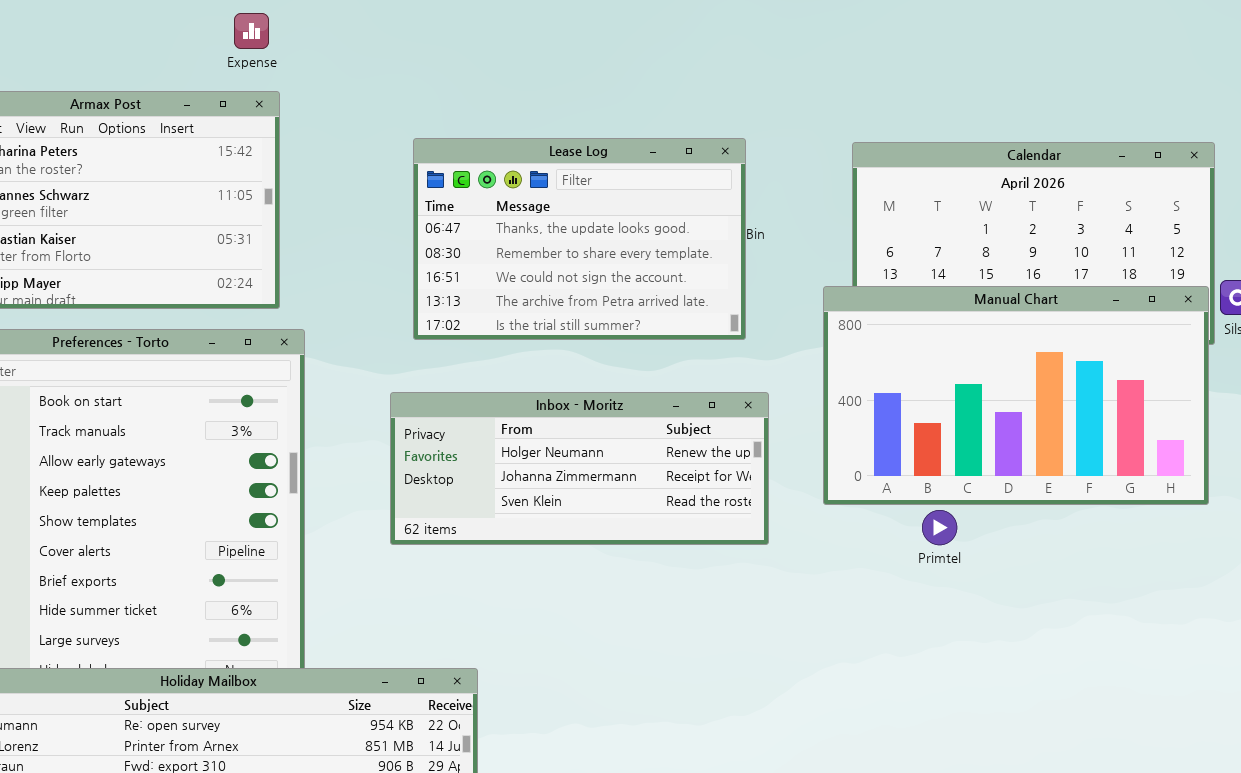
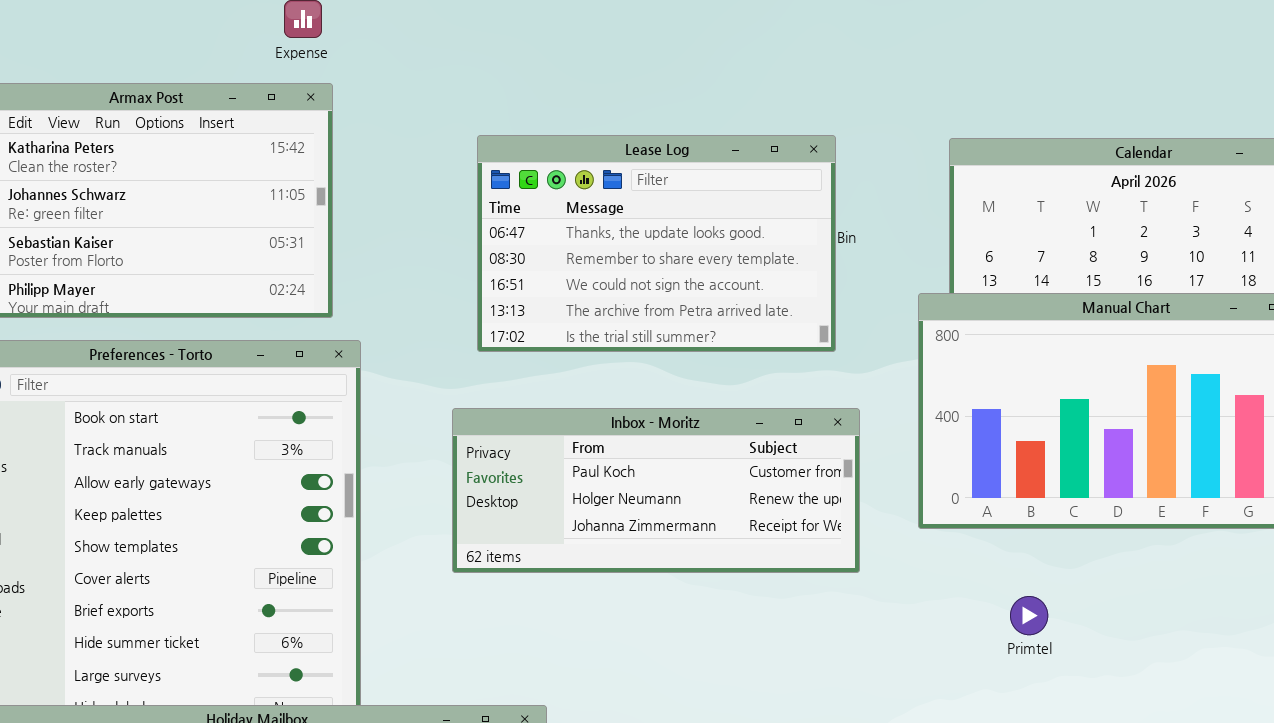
Inbox - Moritz: [390,392,769,545] -> [452,408,860,573], scrolled up 1 row
Primtel: [922,510,957,545] -> [1010,596,1048,635], moved

